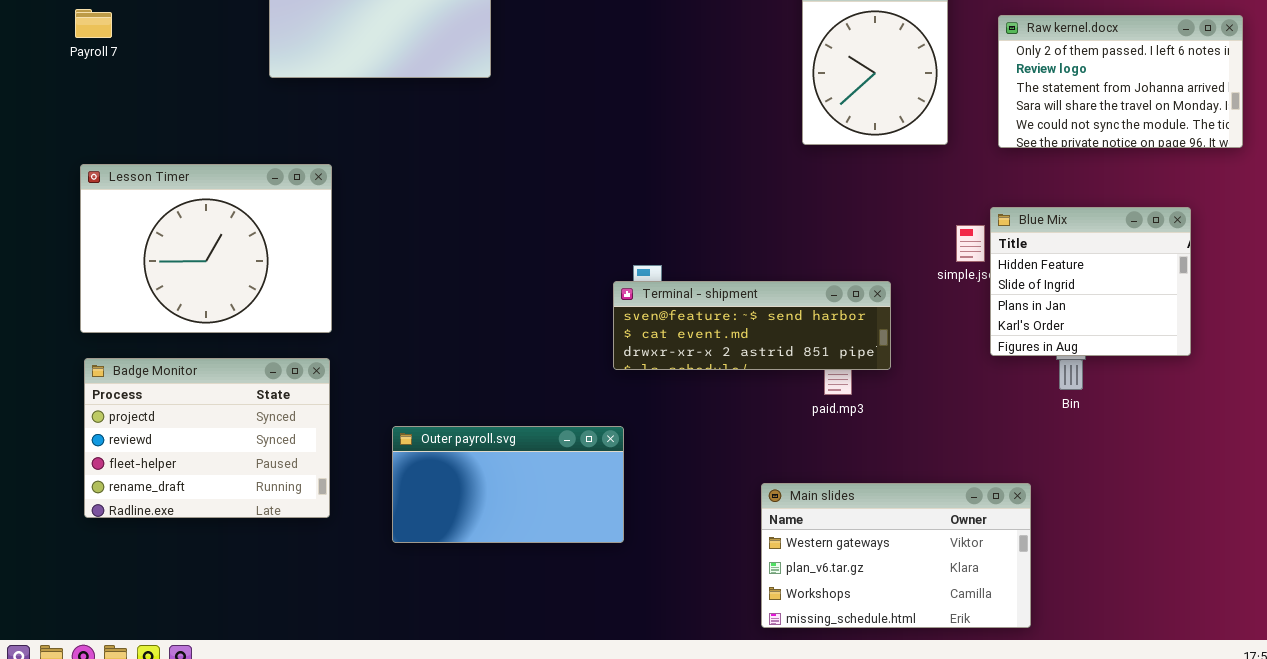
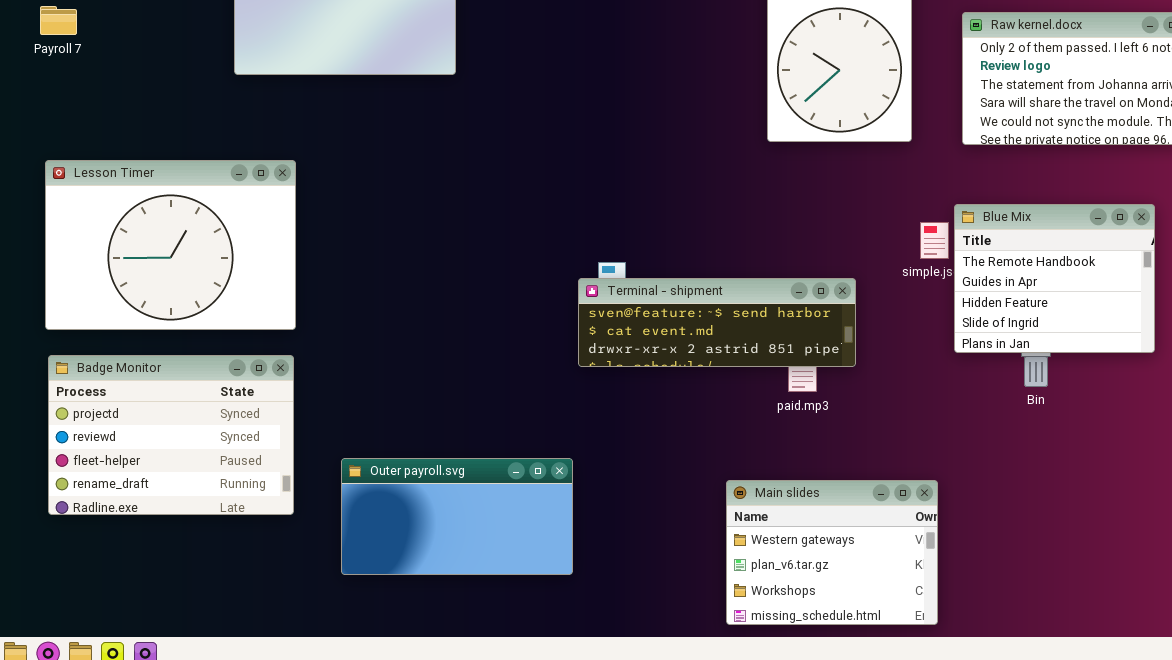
Blue Mix: [990,207,1191,356] -> [954,204,1155,353], scrolled up 2 rows
Outer payroll.svg: [392,426,624,543] -> [341,458,573,575], moved
Main slides: [761,483,1031,628] -> [726,480,938,625], resized

